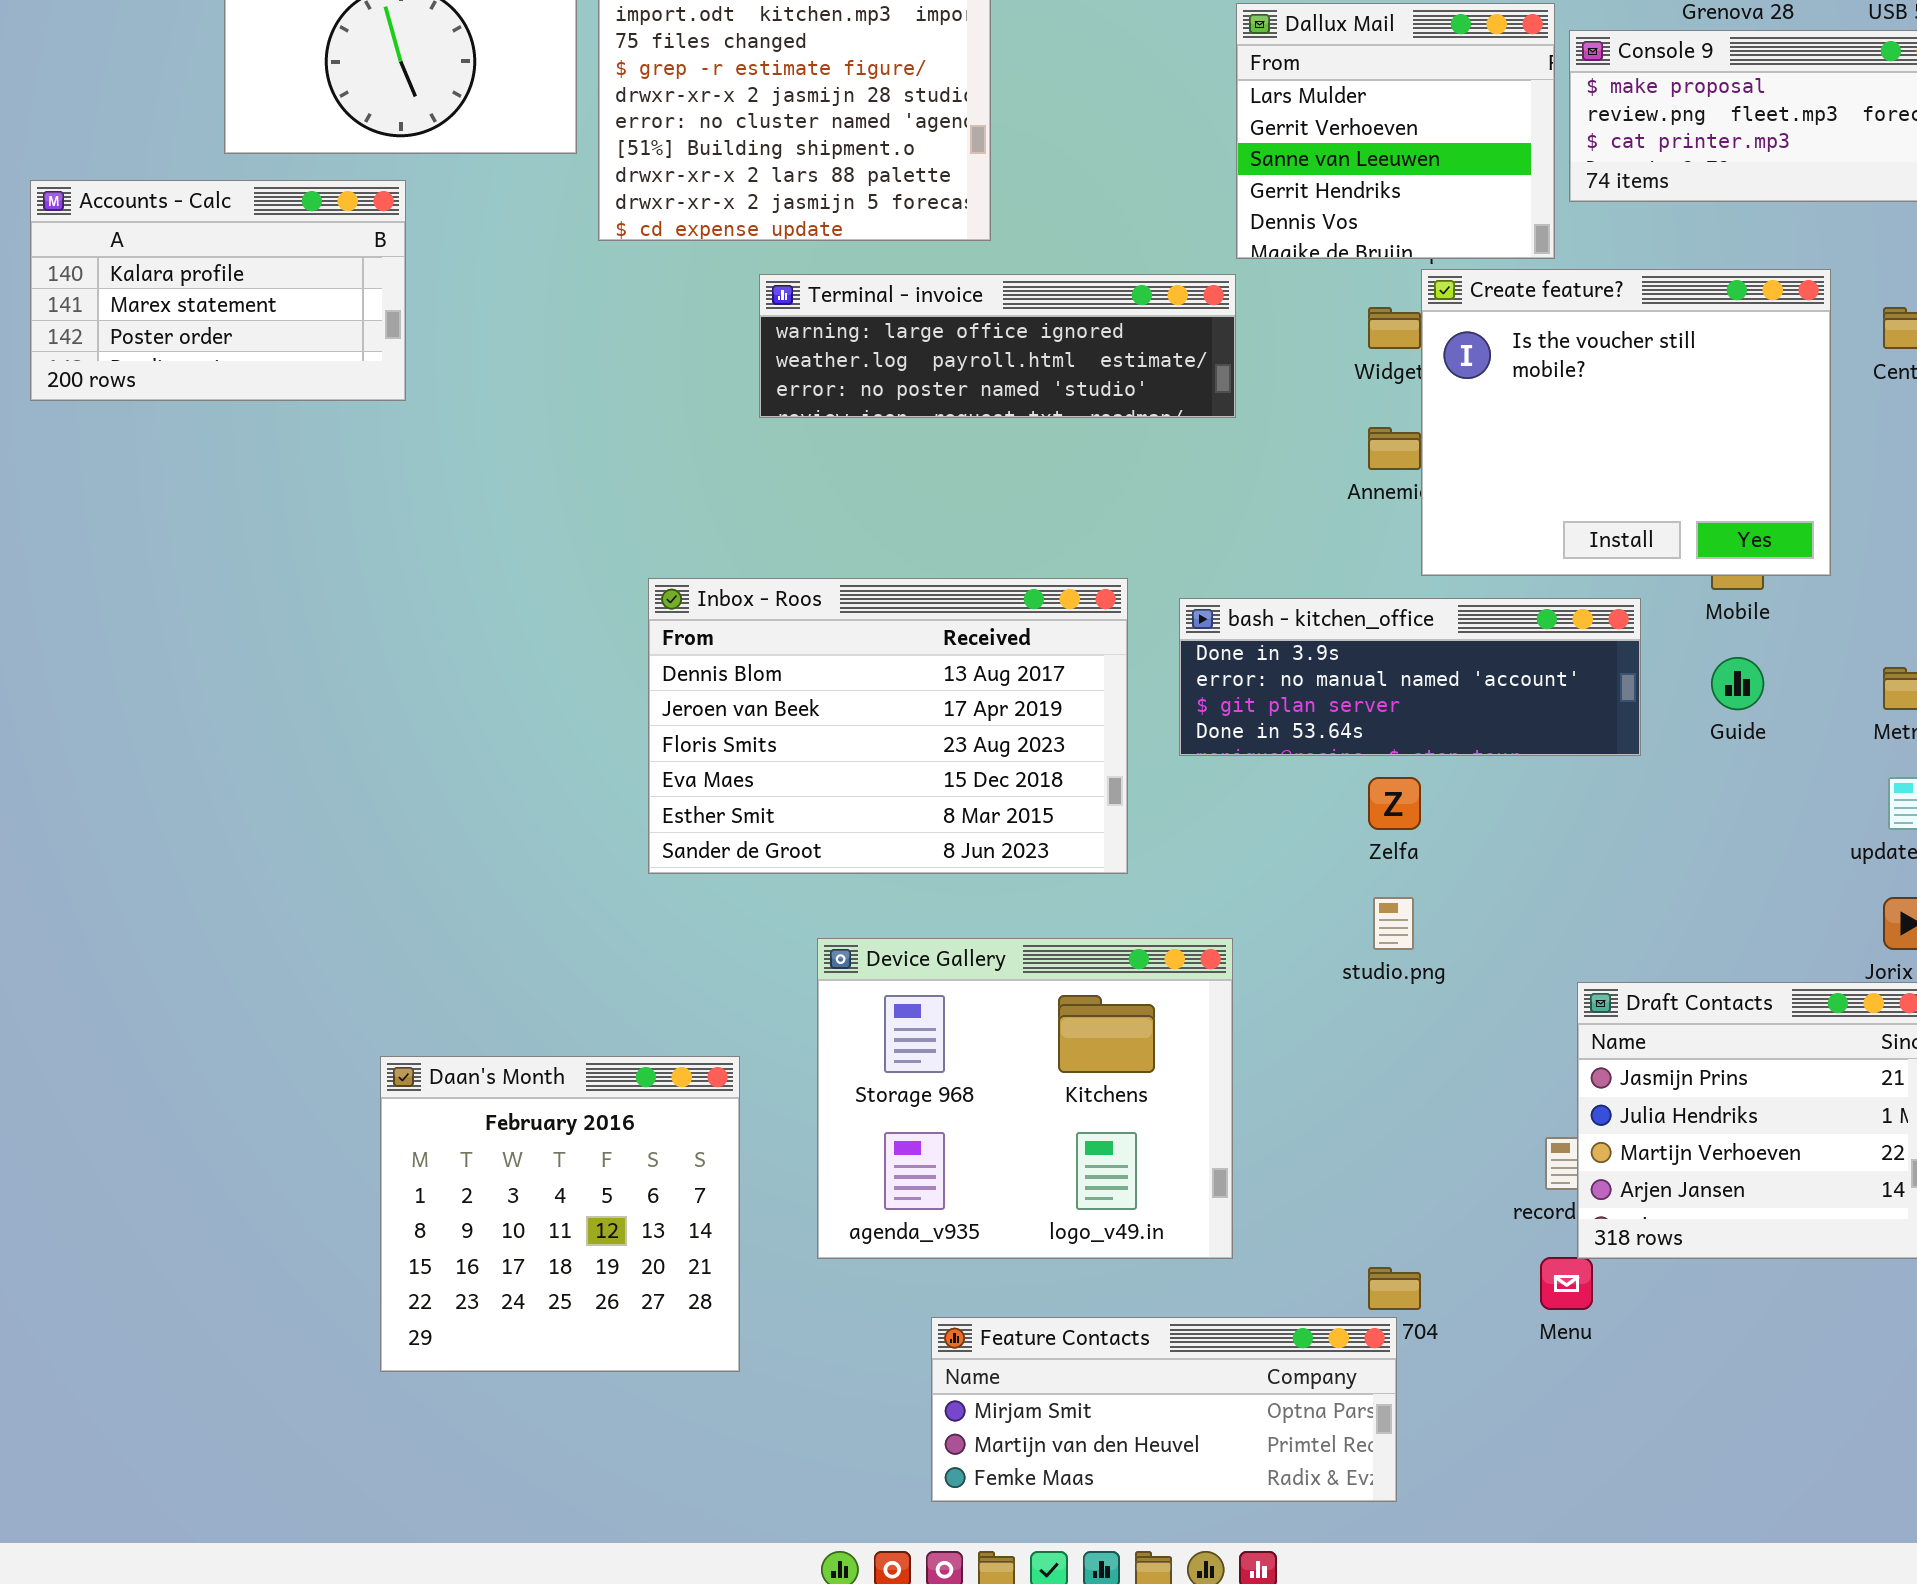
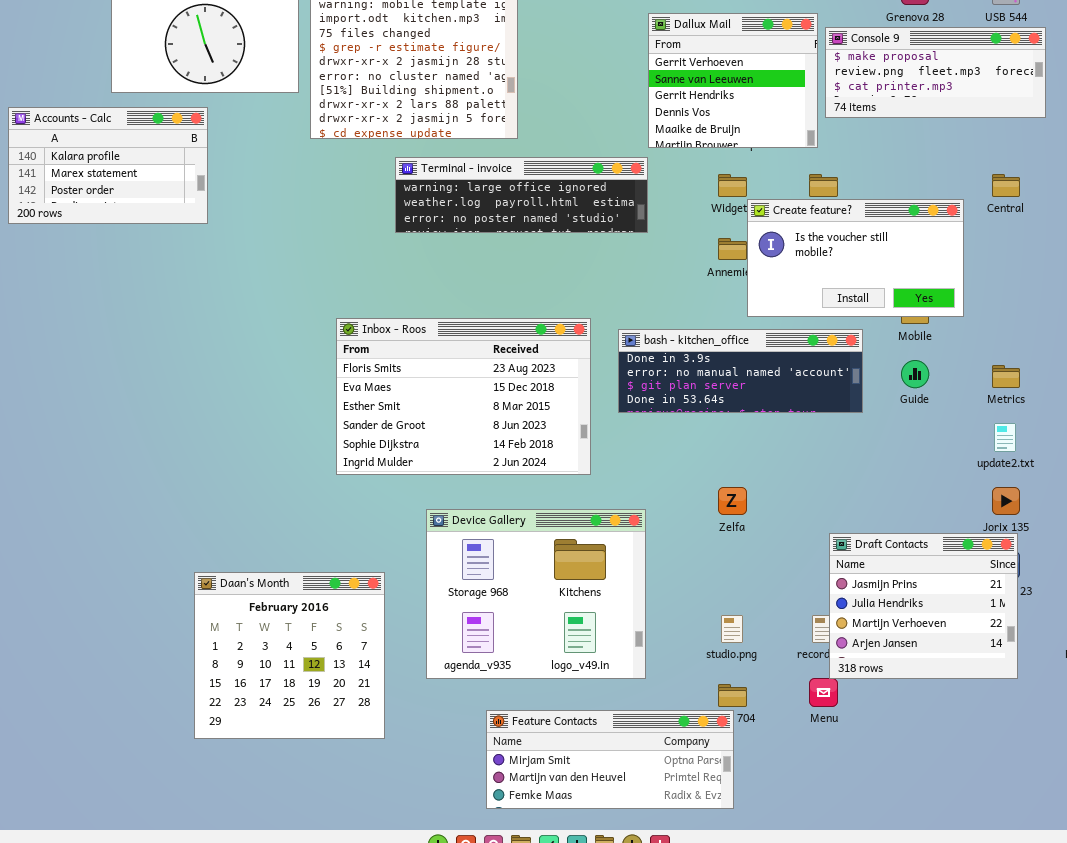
Dallux Mail: [1236,3,1555,259] -> [648,13,818,148], scrolled down 1 row
Create feature?: [1421,269,1831,576] -> [747,199,964,317], resized
Inbox - Roos: [648,578,1128,874] -> [336,318,591,475], scrolled down 2 rows
Zelfa: [1368,777,1421,830] -> [718,487,747,515], moved
studio.png: [1373,897,1414,950] -> [721,615,743,643], moved

